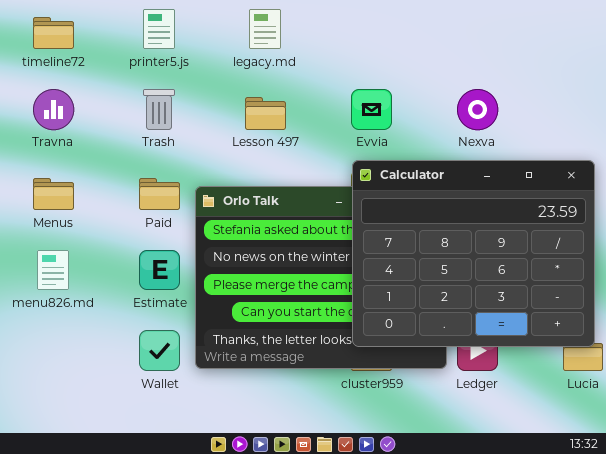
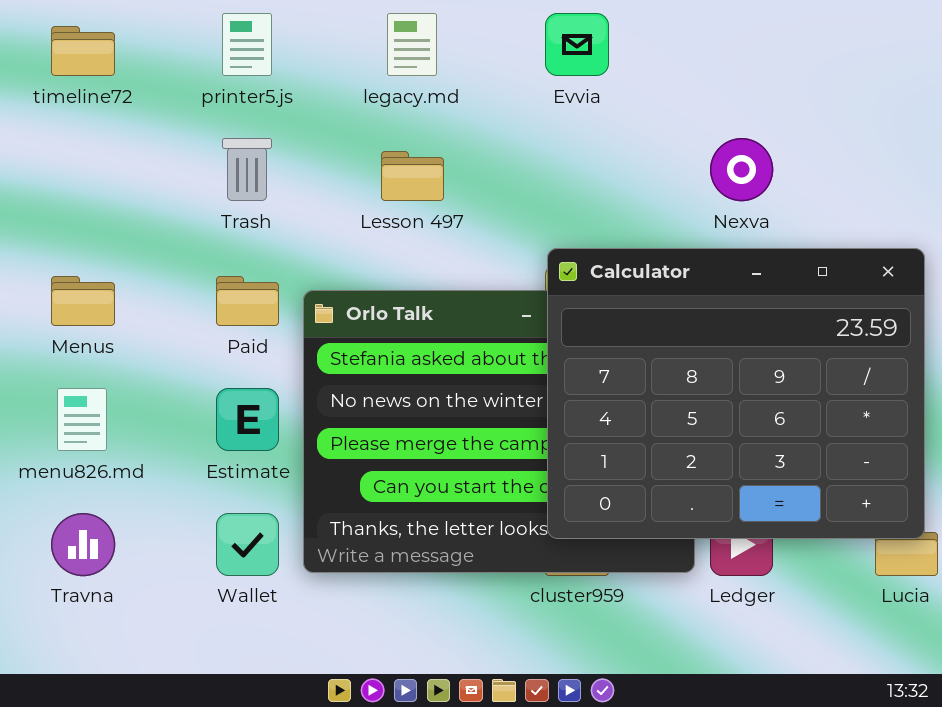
Travna: [33,89,74,130] -> [51,513,115,576], moved
Evvia: [351,89,392,130] -> [545,13,609,76], moved

